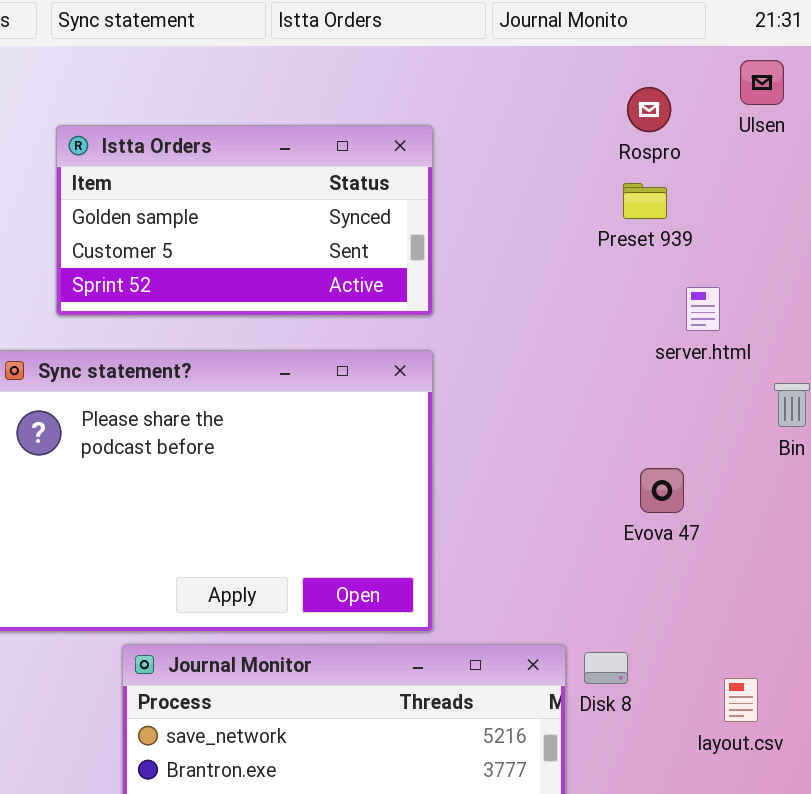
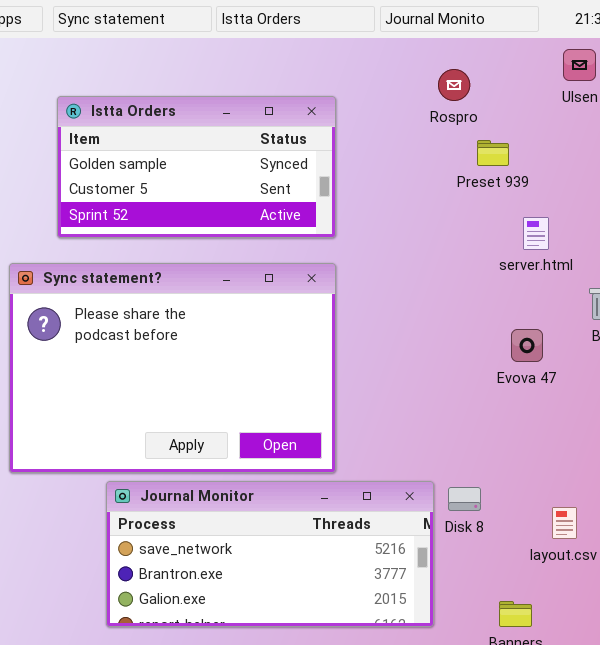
Rospro: [627,87,671,132] -> [438,69,470,101], moved
Evova 47: [640,468,684,513] -> [511,329,543,362], moved

